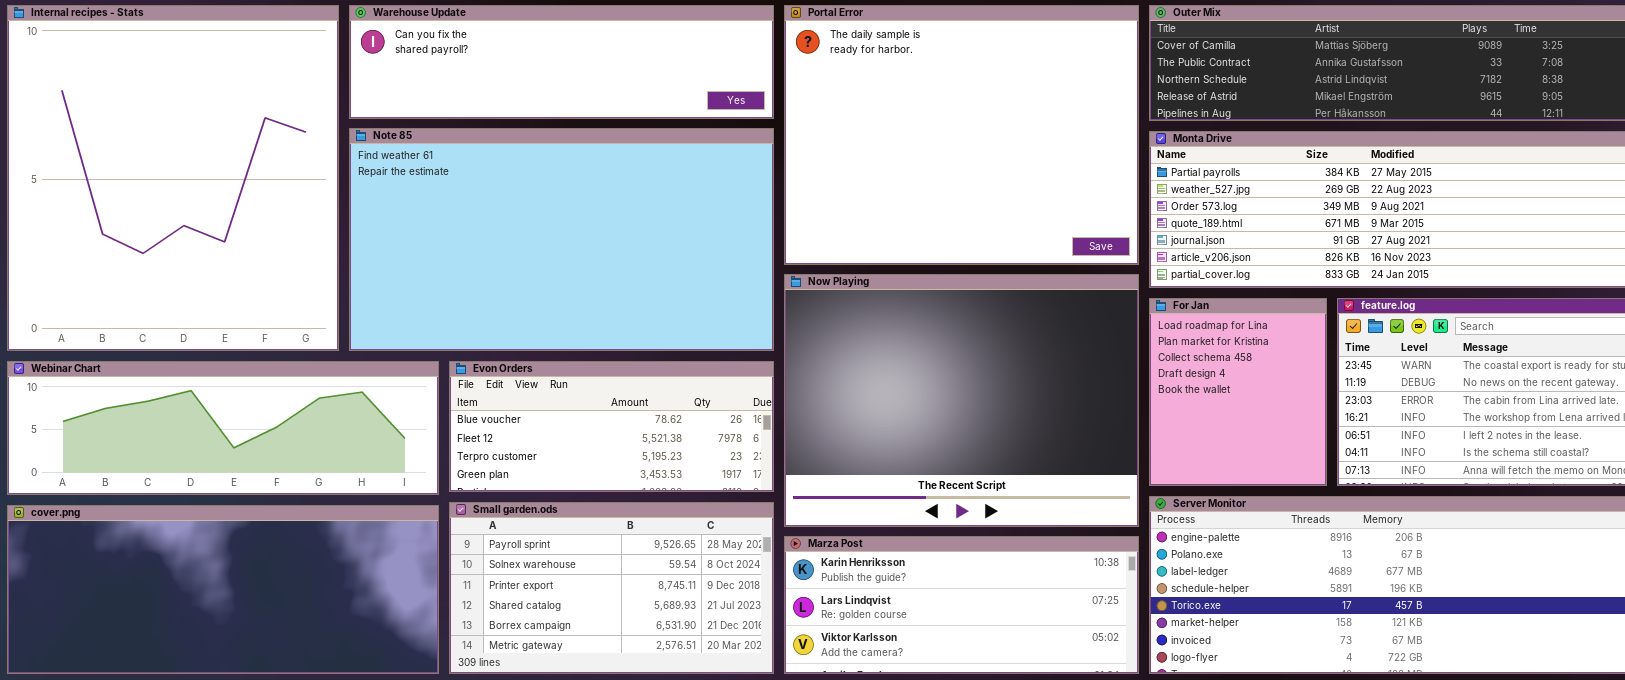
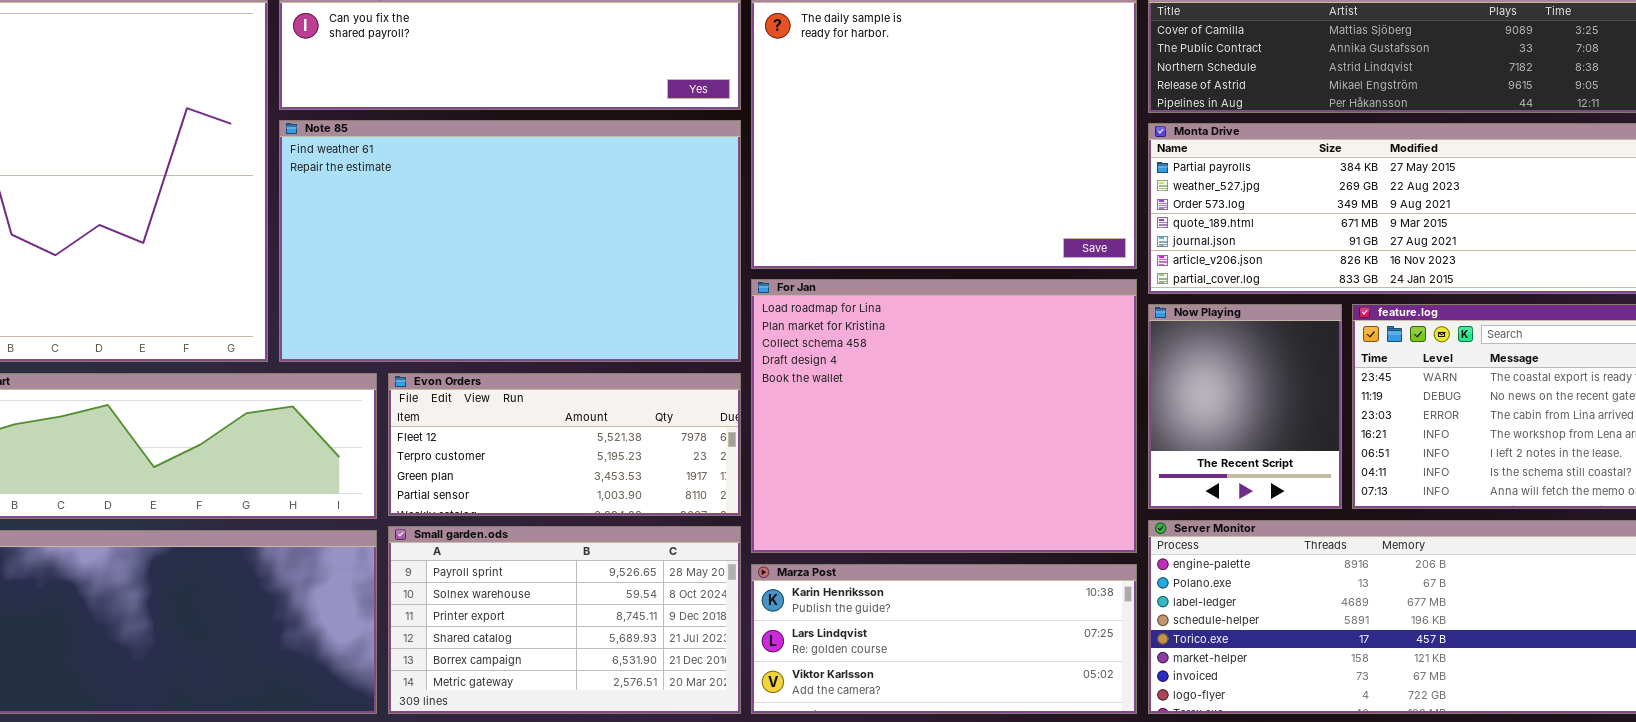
Now Playing: [784,274,1139,527] -> [1148,304,1342,509], moved, resized
For Jan: [1149,298,1327,486] -> [751,279,1137,553], moved, resized
Evon Orders: [449,361,774,492] -> [388,373,741,516], scrolled down 1 row

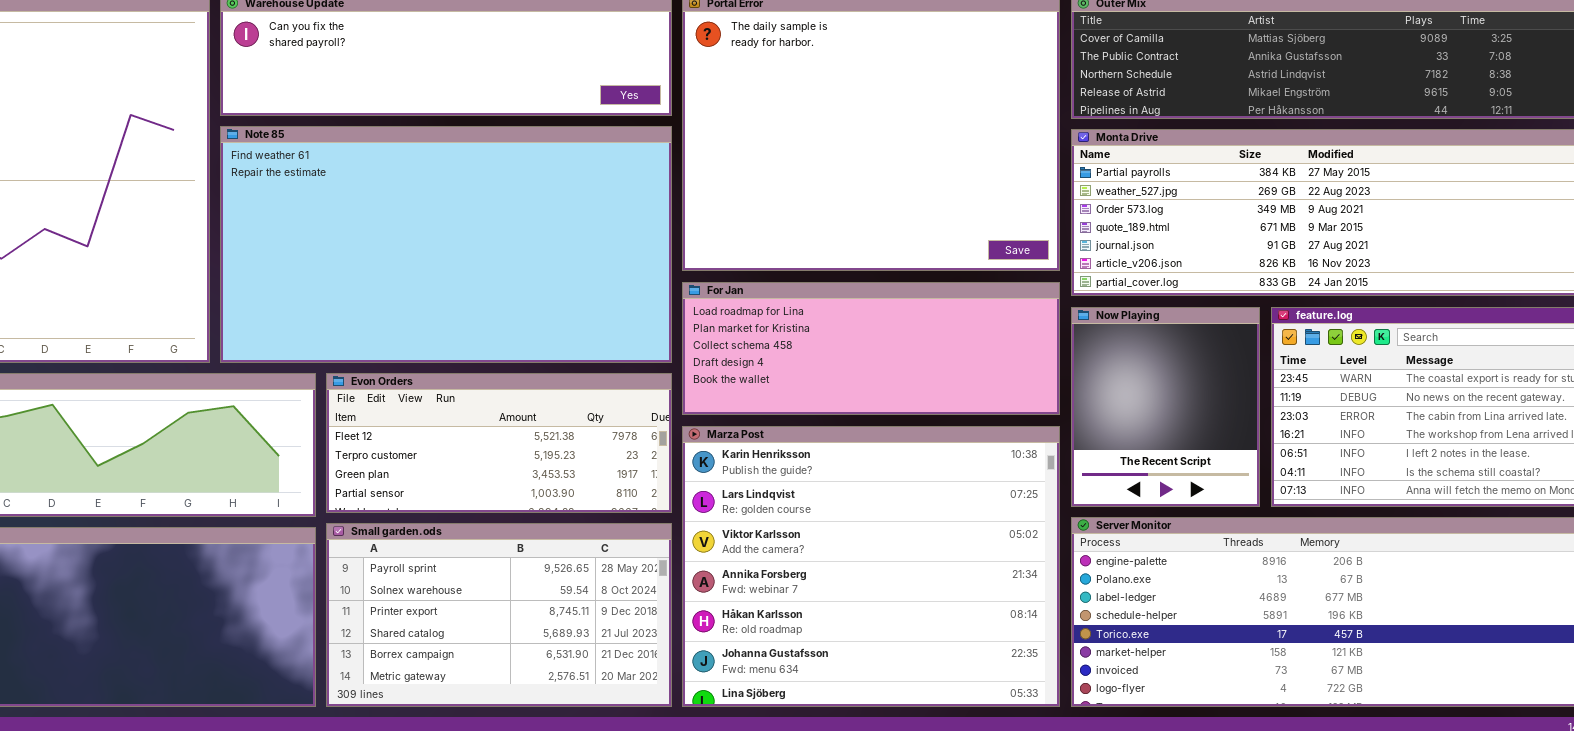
For Jan: [751,279,1137,553] -> [682,282,1060,415], resized
Marza Post: [751,564,1137,714] -> [682,426,1060,707], resized

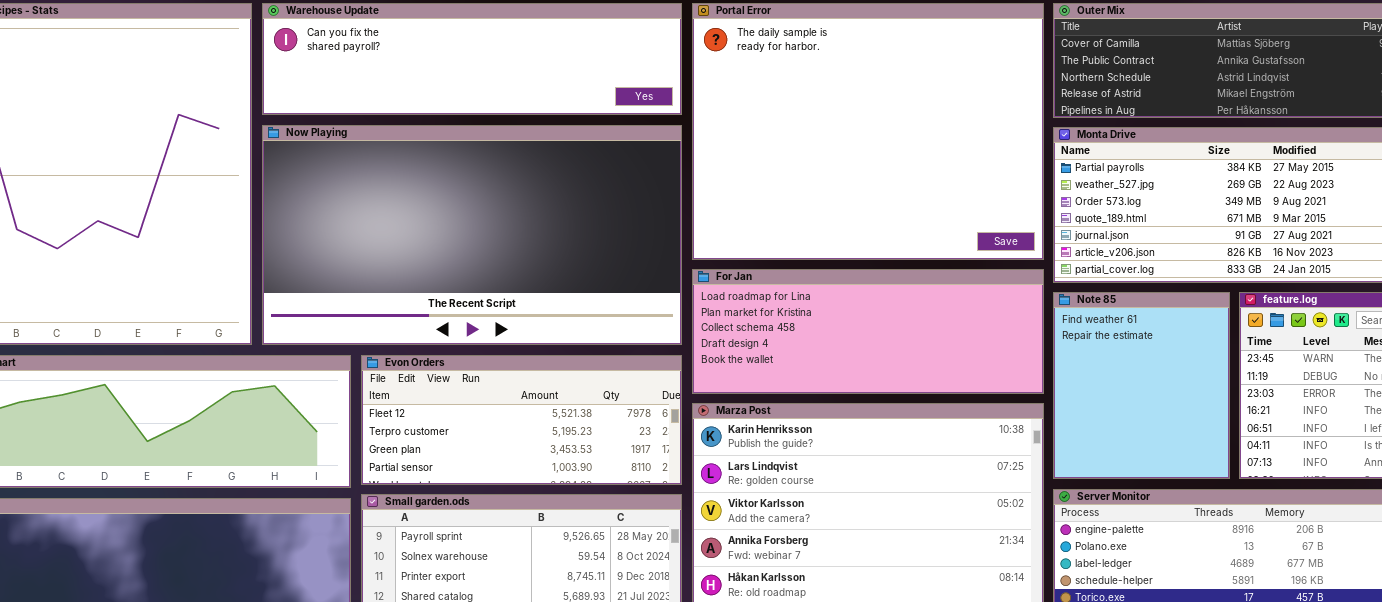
Note 85: [220,126,672,363] -> [1053,292,1230,479], moved, resized
Now Playing: [1071,307,1260,507] -> [262,125,682,345], moved, resized

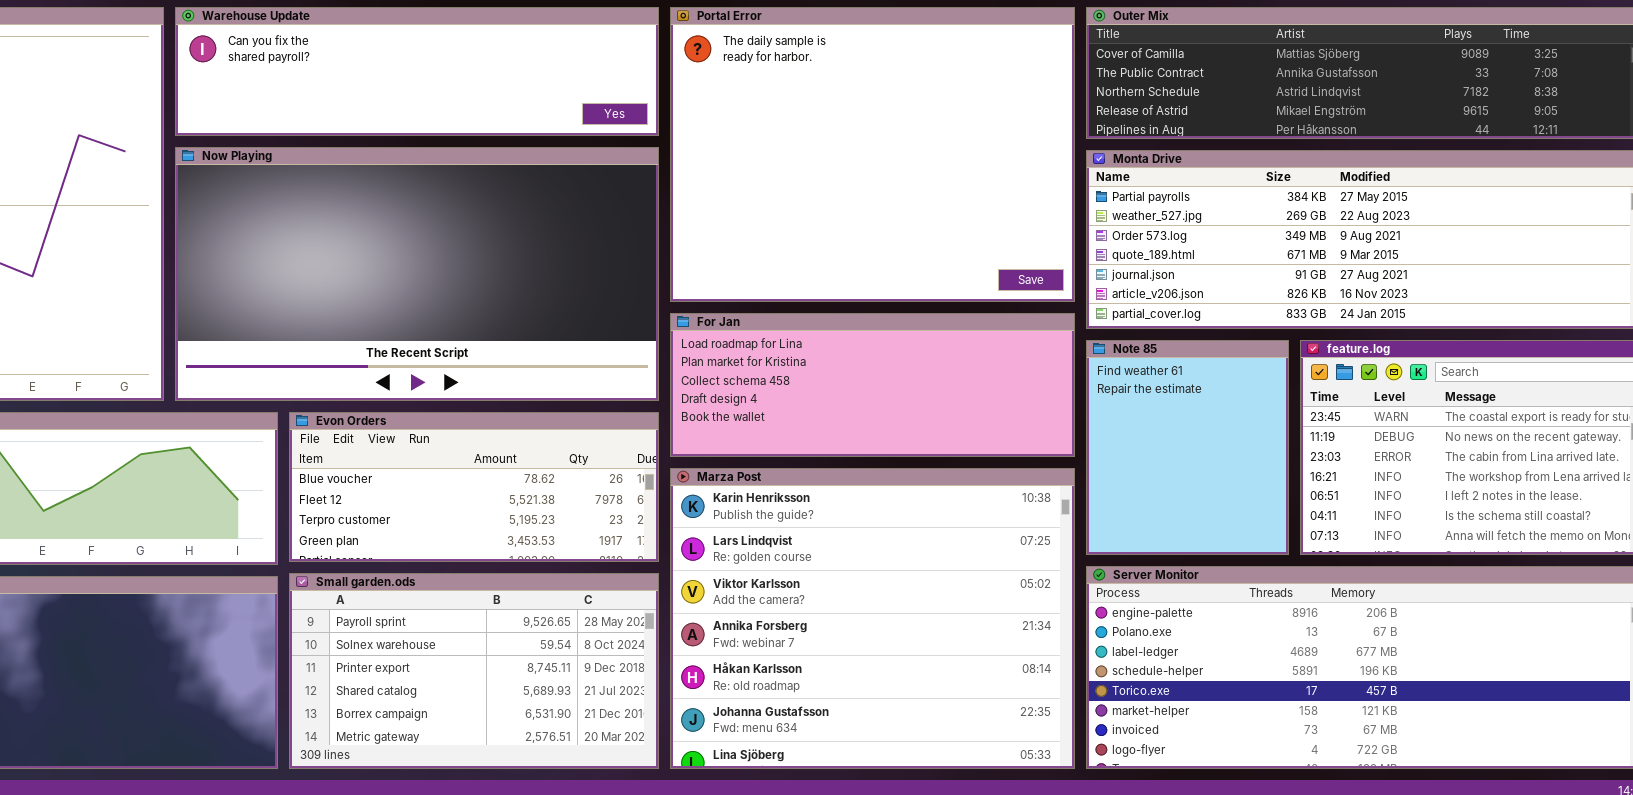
Evon Orders: [361,355,682,485] -> [289,412,659,562], scrolled up 1 row

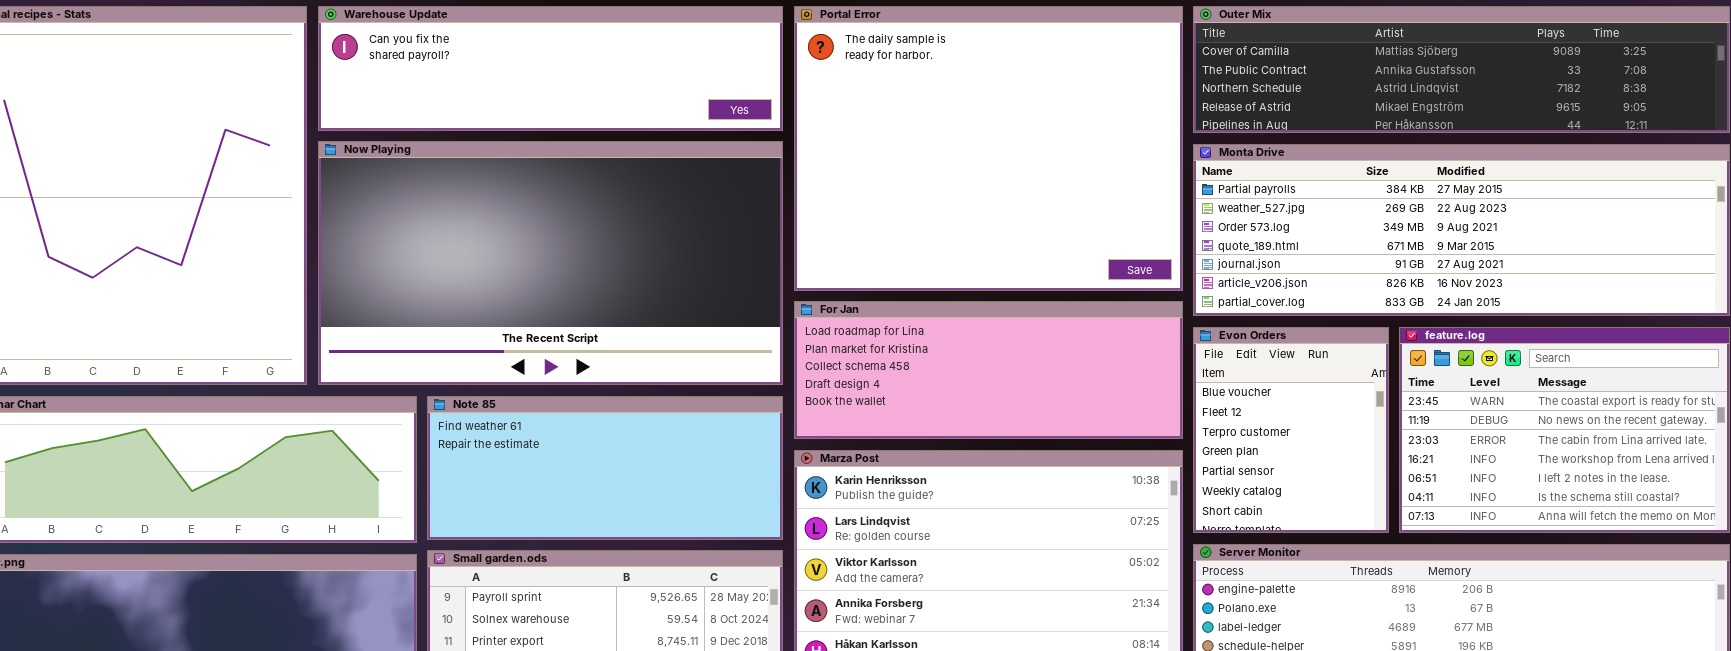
Note 85: [1086,340,1289,555] -> [427,396,783,540], moved, resized
Evon Orders: [289,412,659,562] -> [1193,327,1389,533], moved, resized

